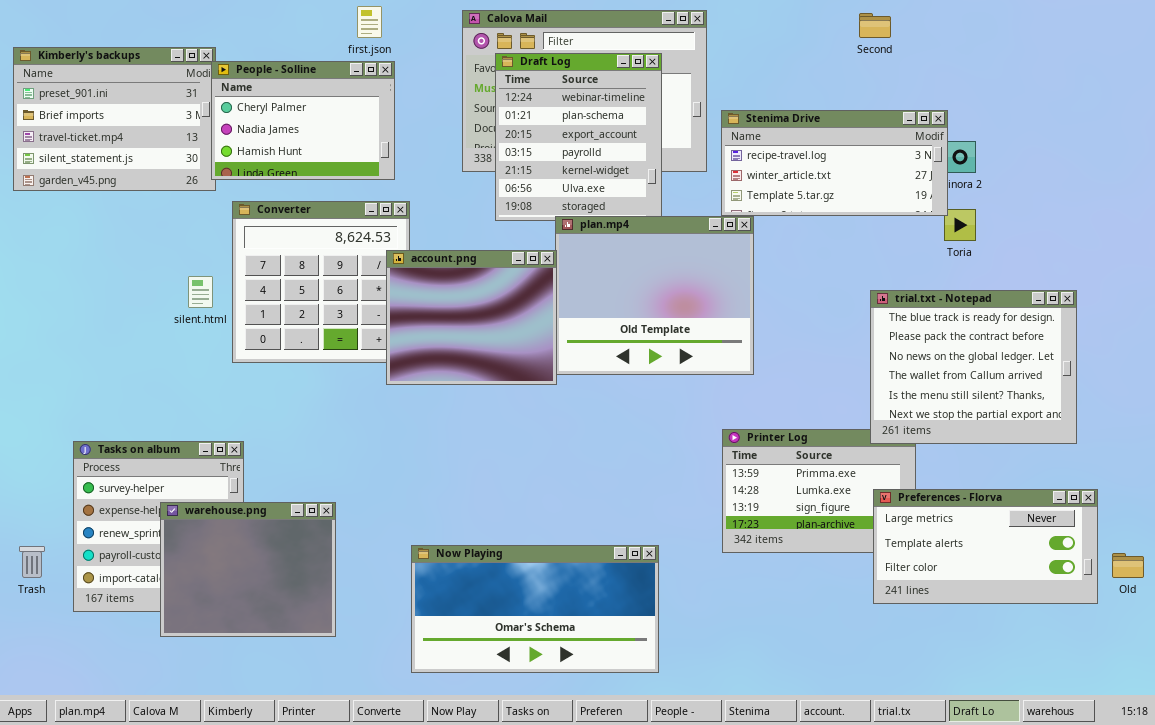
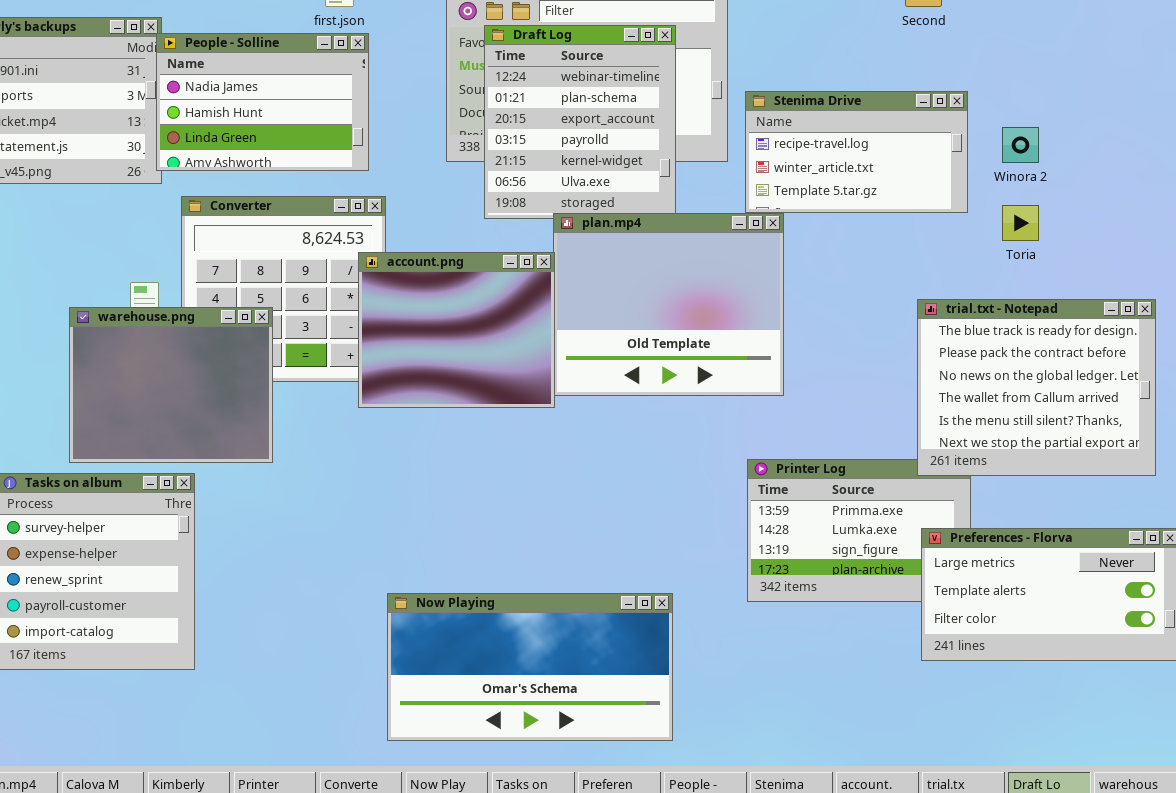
People - Solline: [211,61,395,180] -> [156,33,369,171], scrolled down 1 row
Stenima Drive: [721,110,948,216] -> [745,91,968,213], resized
warehouse.png: [160,502,336,637] -> [69,307,273,463], moved

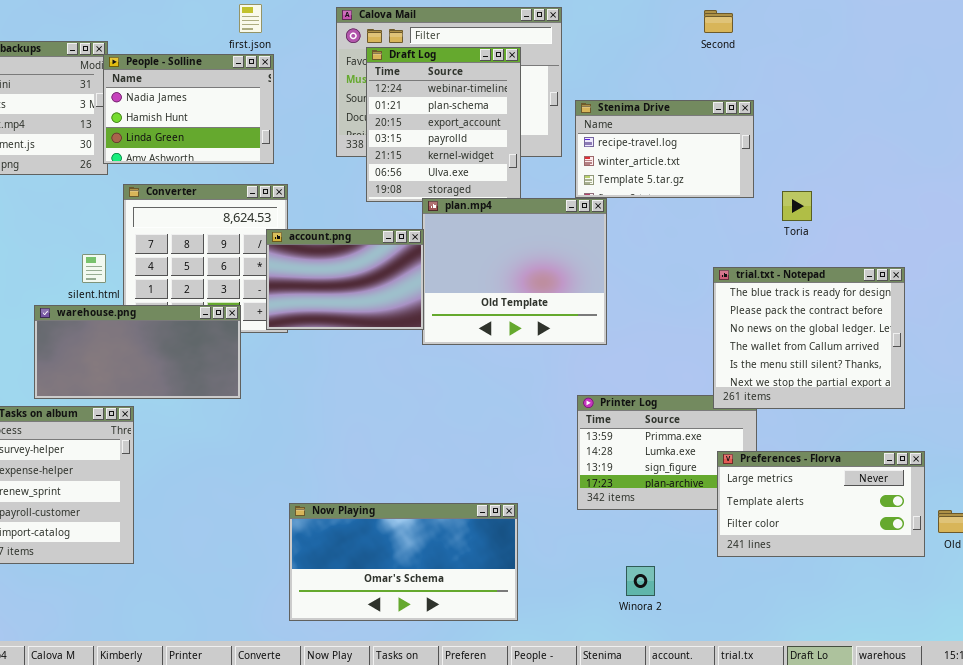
Winora 2: [1002,127,1039,163] -> [626,566,655,596], moved
account.png: [358,252,555,408] -> [266,229,424,330], resized
warehouse.png: [69,307,273,463] -> [34,305,241,399], resized

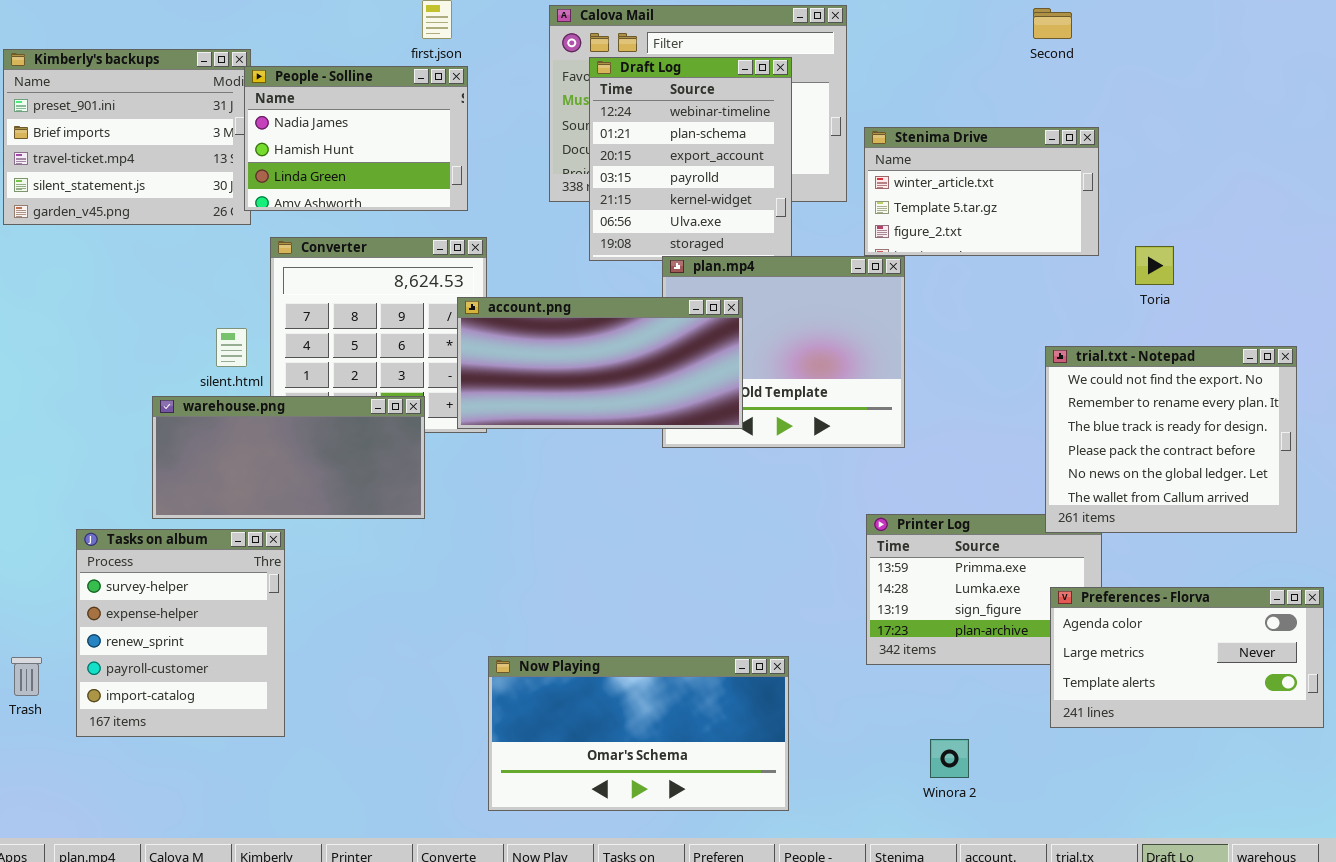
Stenima Drive: [575,100,754,198] -> [864,127,1099,256], scrolled down 1 row
account.png: [266,229,424,330] -> [457,297,743,429], resized
trial.txt - Notepad: [713,267,905,409] -> [1045,346,1297,533], scrolled up 2 rows
Preferences - Florva: [717,451,925,557] -> [1050,587,1324,728], scrolled up 1 row

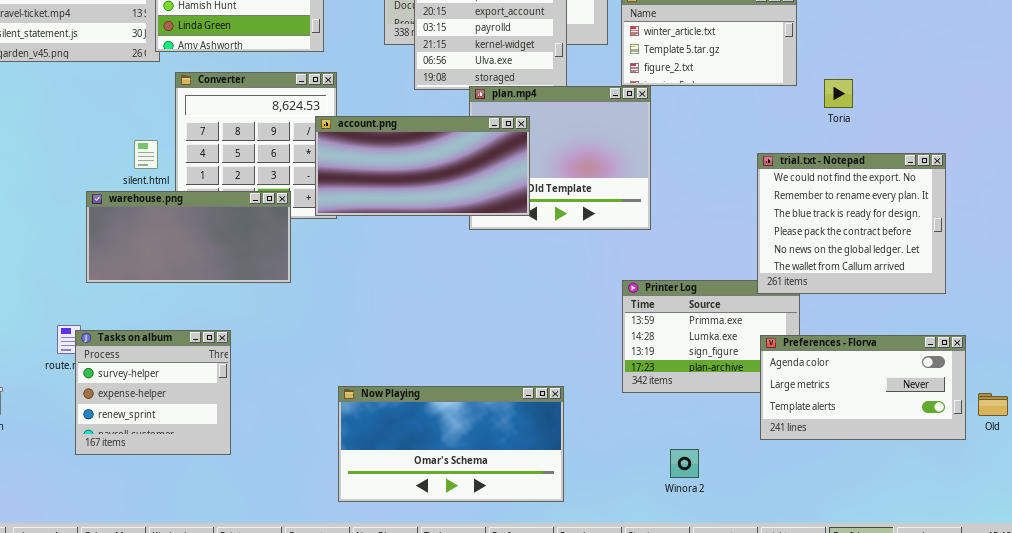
Tasks on album: [76,529,285,737] -> [75,330,231,455], moved, resized

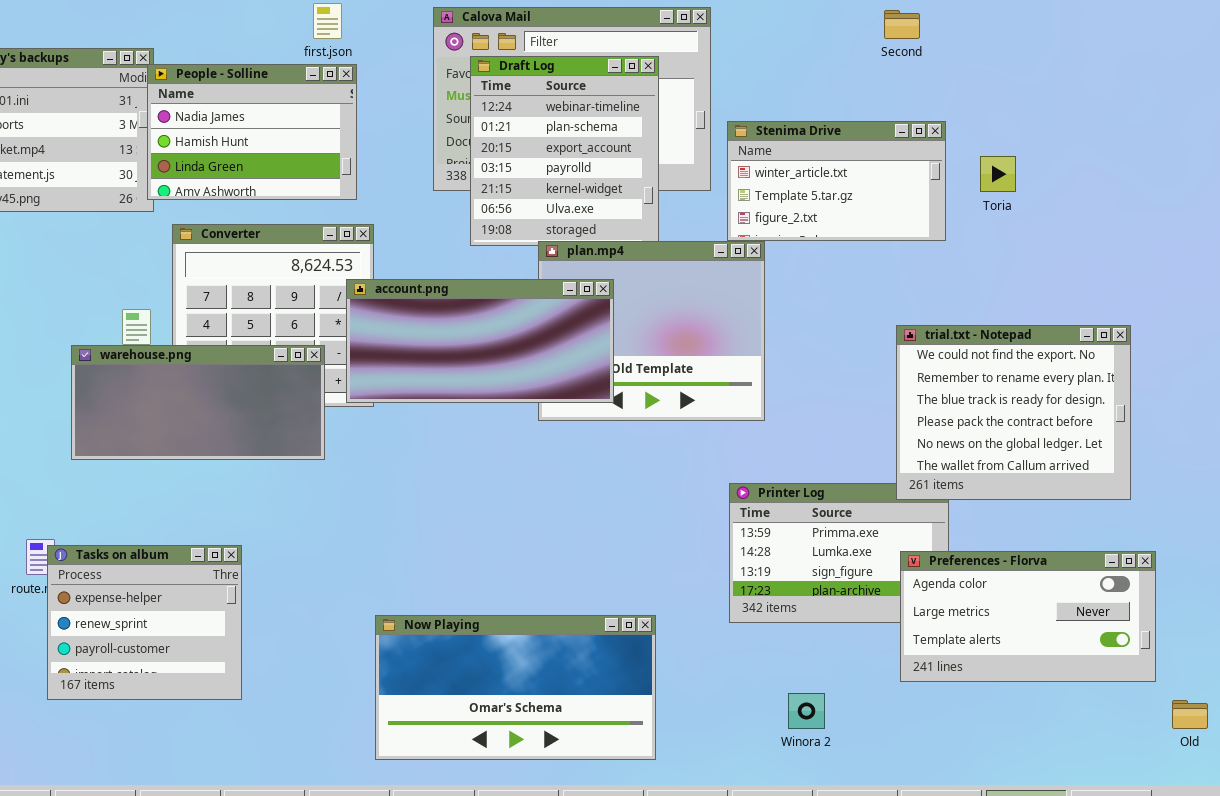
Toria: [824,79,853,108] -> [980,156,1016,192], moved
warehouse.png: [86,191,291,283] -> [71,345,325,460], moved
Tasks on album: [75,330,231,455] -> [47,545,242,700], scrolled down 1 row
Old: [978,393,1008,416] -> [1172,700,1208,729], moved

